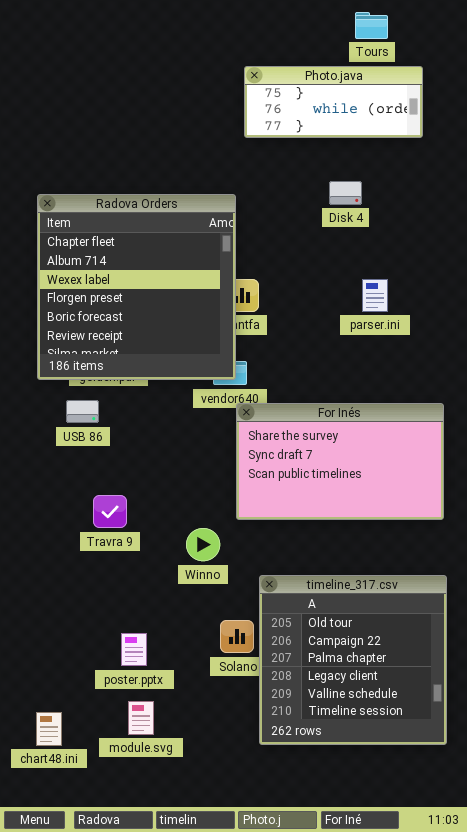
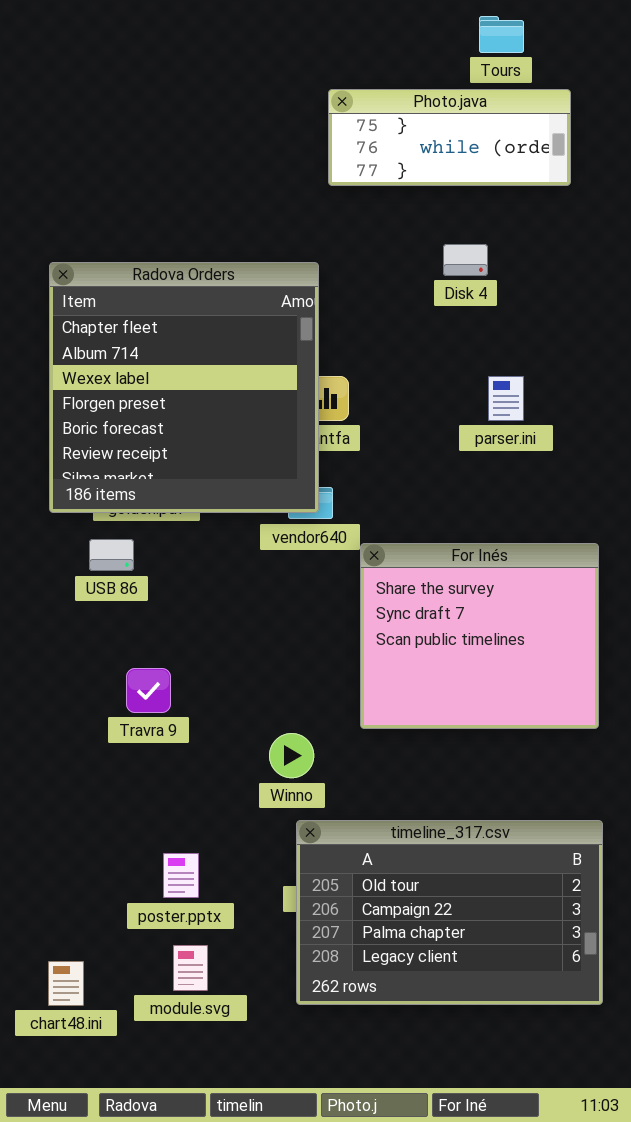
For Inés: [236,403,444,520] -> [360,543,599,729], resized
Winno: [186,528,220,561] -> [269,733,314,778], moved
timeline_317.csv: [259,575,447,745] -> [296,820,603,1005], resized

